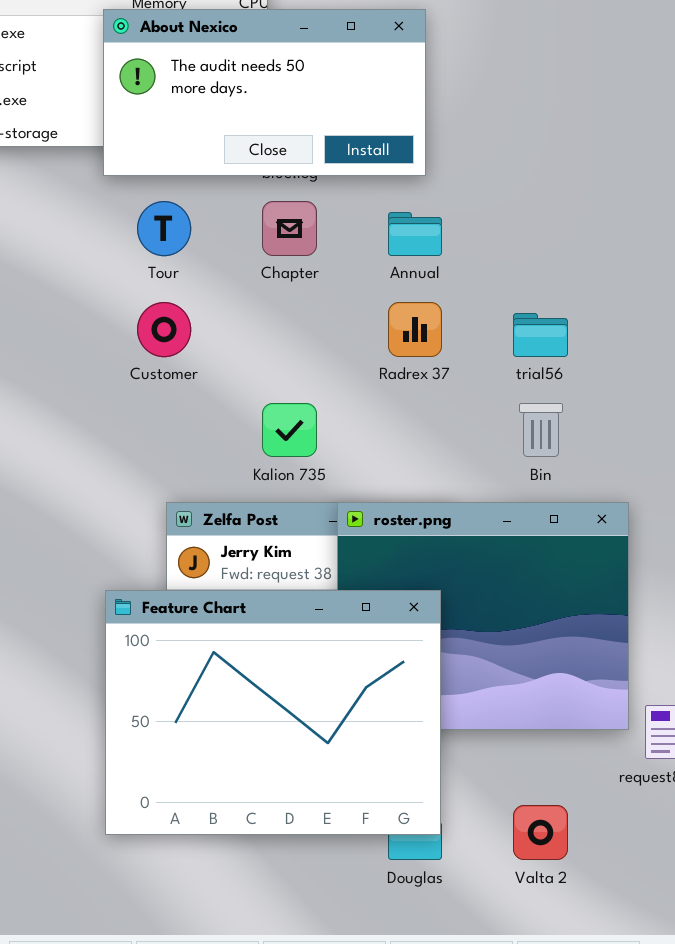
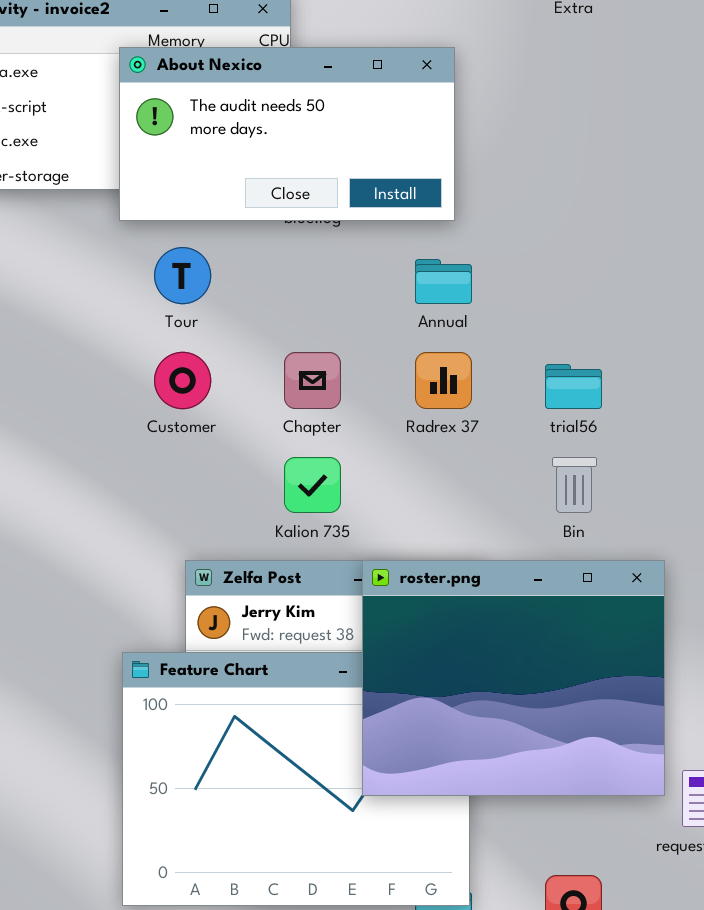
Chapter: [262,201,317,256] -> [284,352,341,409], moved
roster.png: [337,502,629,730] -> [362,560,665,796], raised

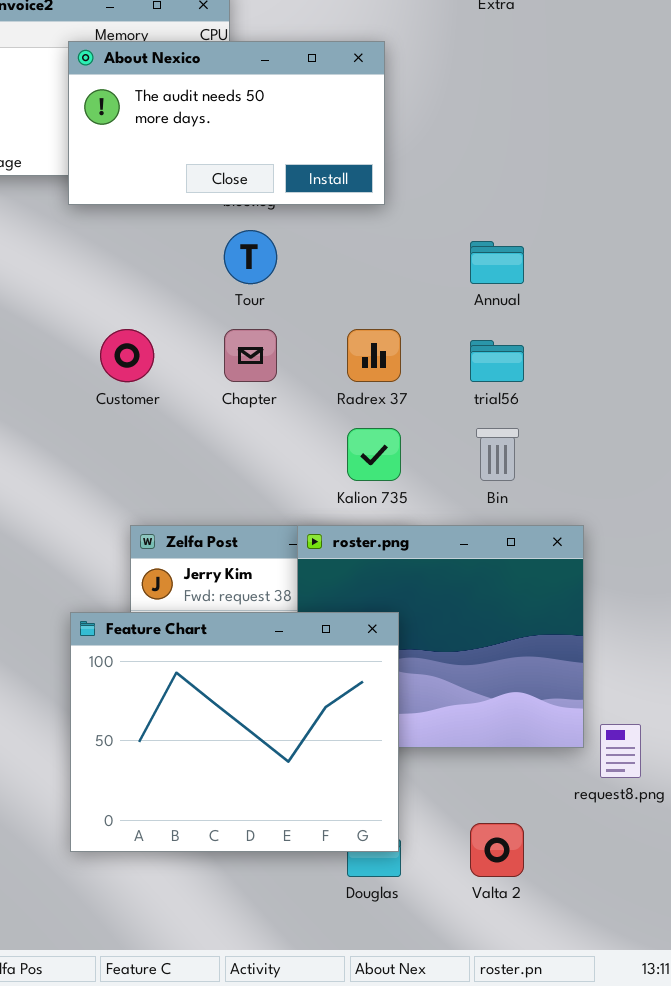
Tour: [154,247,211,304] -> [224,230,277,284], moved
Annual: [415,259,472,304] -> [470,241,524,284], moved
Kalion 735: [284,457,341,513] -> [347,428,401,481], moved
Feature Chart: [122,652,470,906] -> [70,612,399,852], raised

